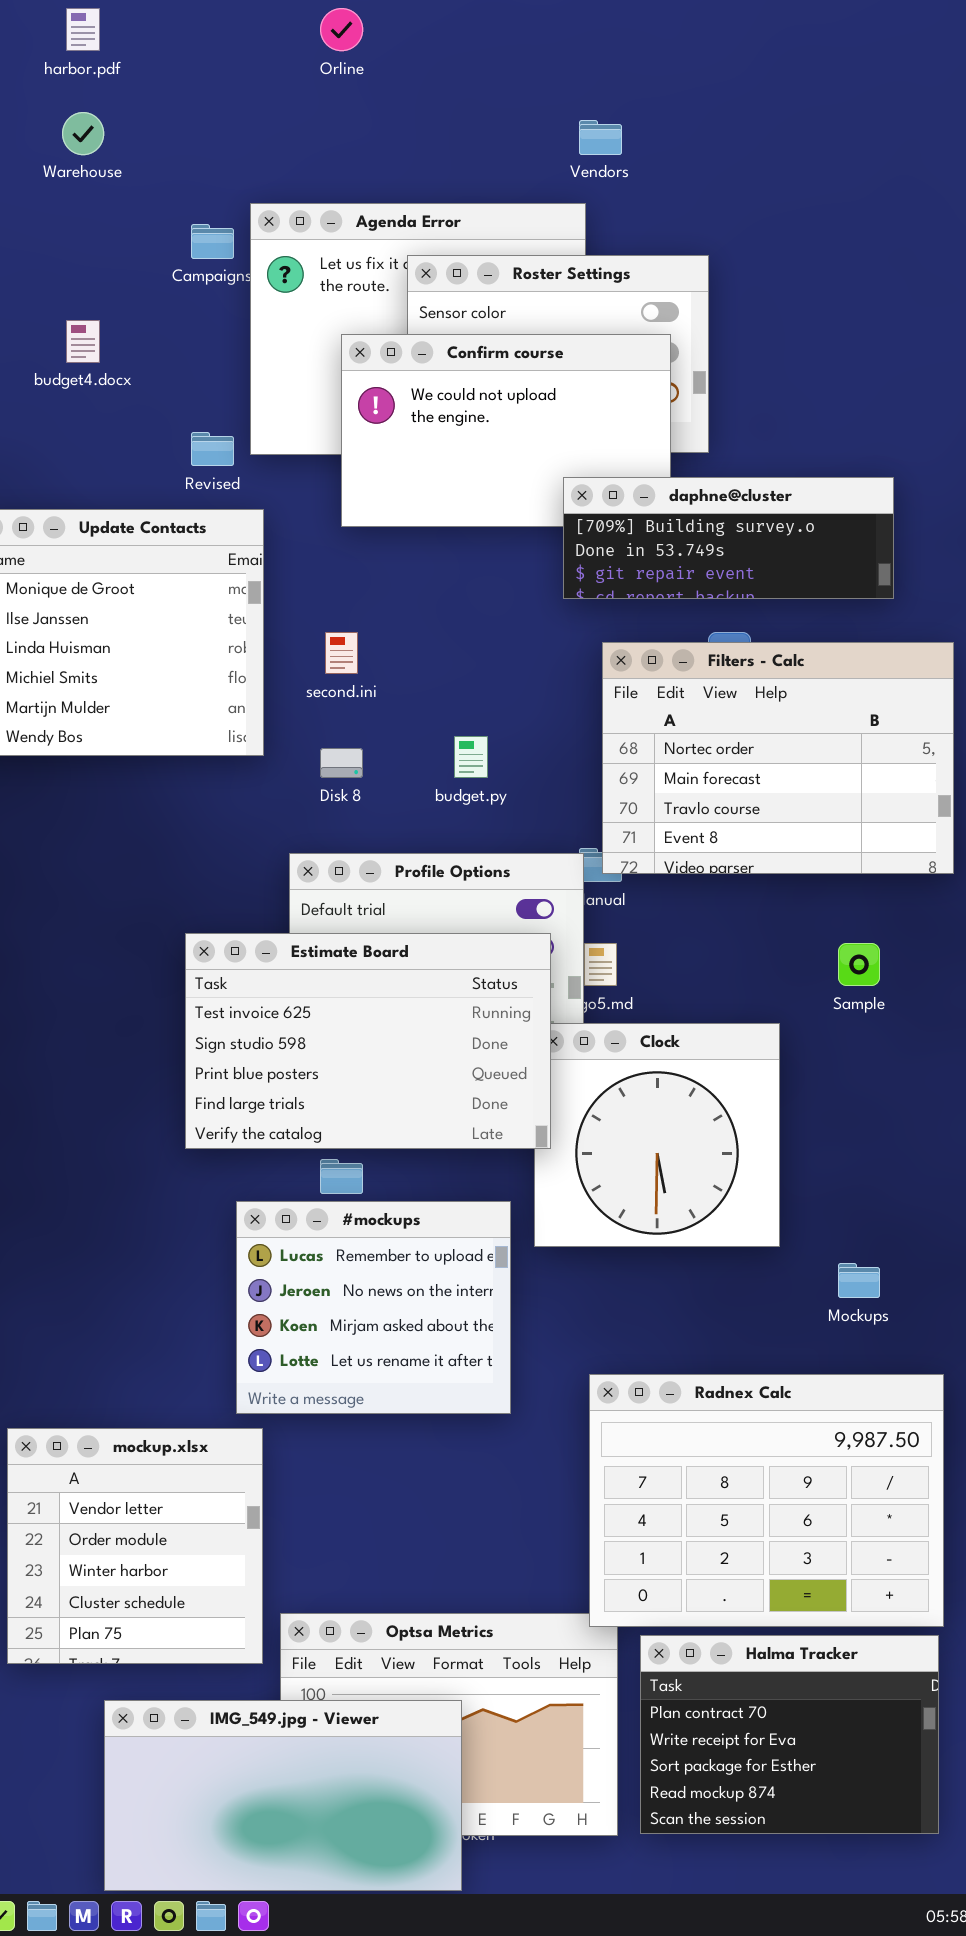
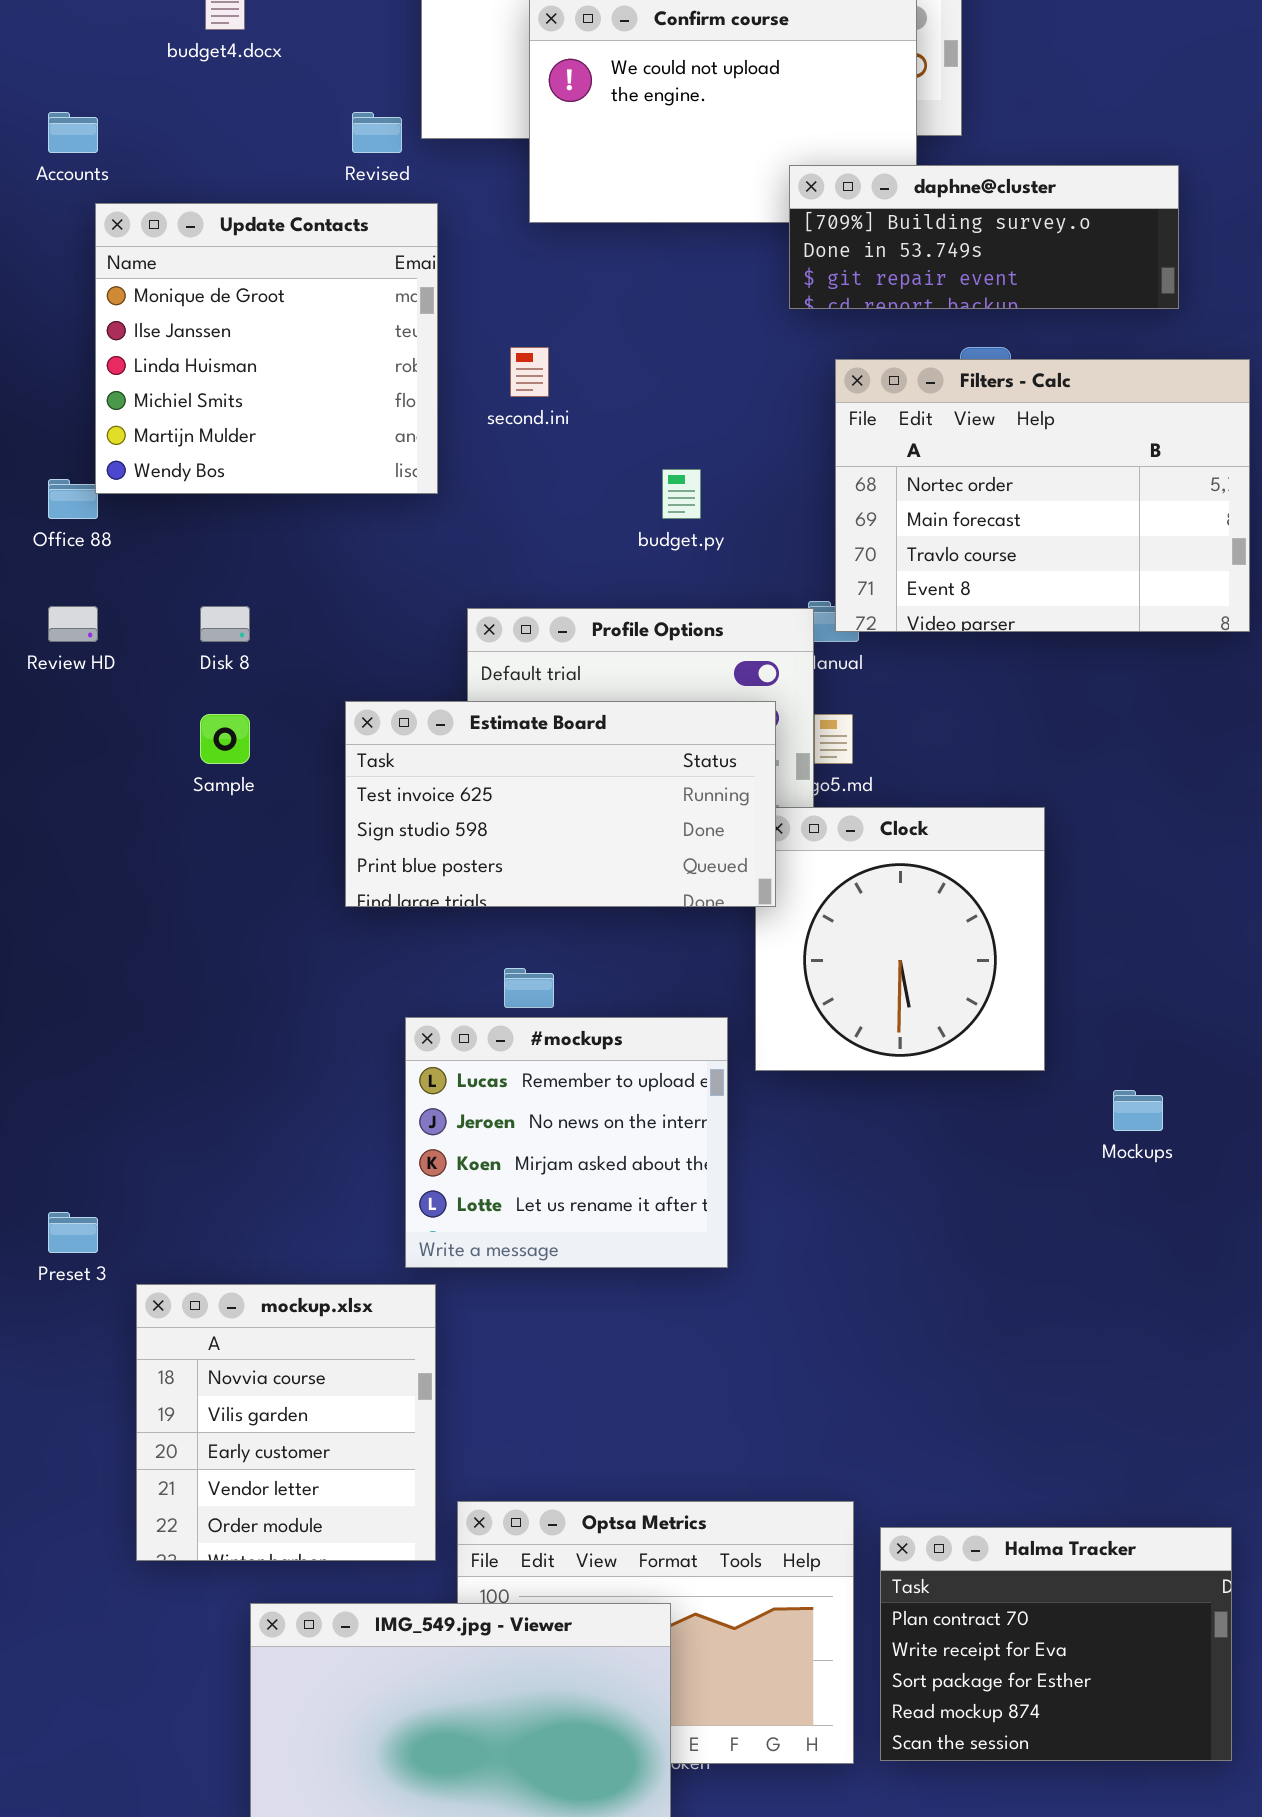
Disk 8: [320,748,363,778] -> [200,606,250,642], moved
Estimate Board: [185,933,551,1149] -> [345,701,776,907], resized
Sample: [838,943,880,986] -> [200,714,250,764], moved
Radnex Calc: [589,1374,944,1627] -> none, closed
mockup.xlsx: [7,1428,263,1664] -> [136,1284,436,1561], scrolled up 3 rows

